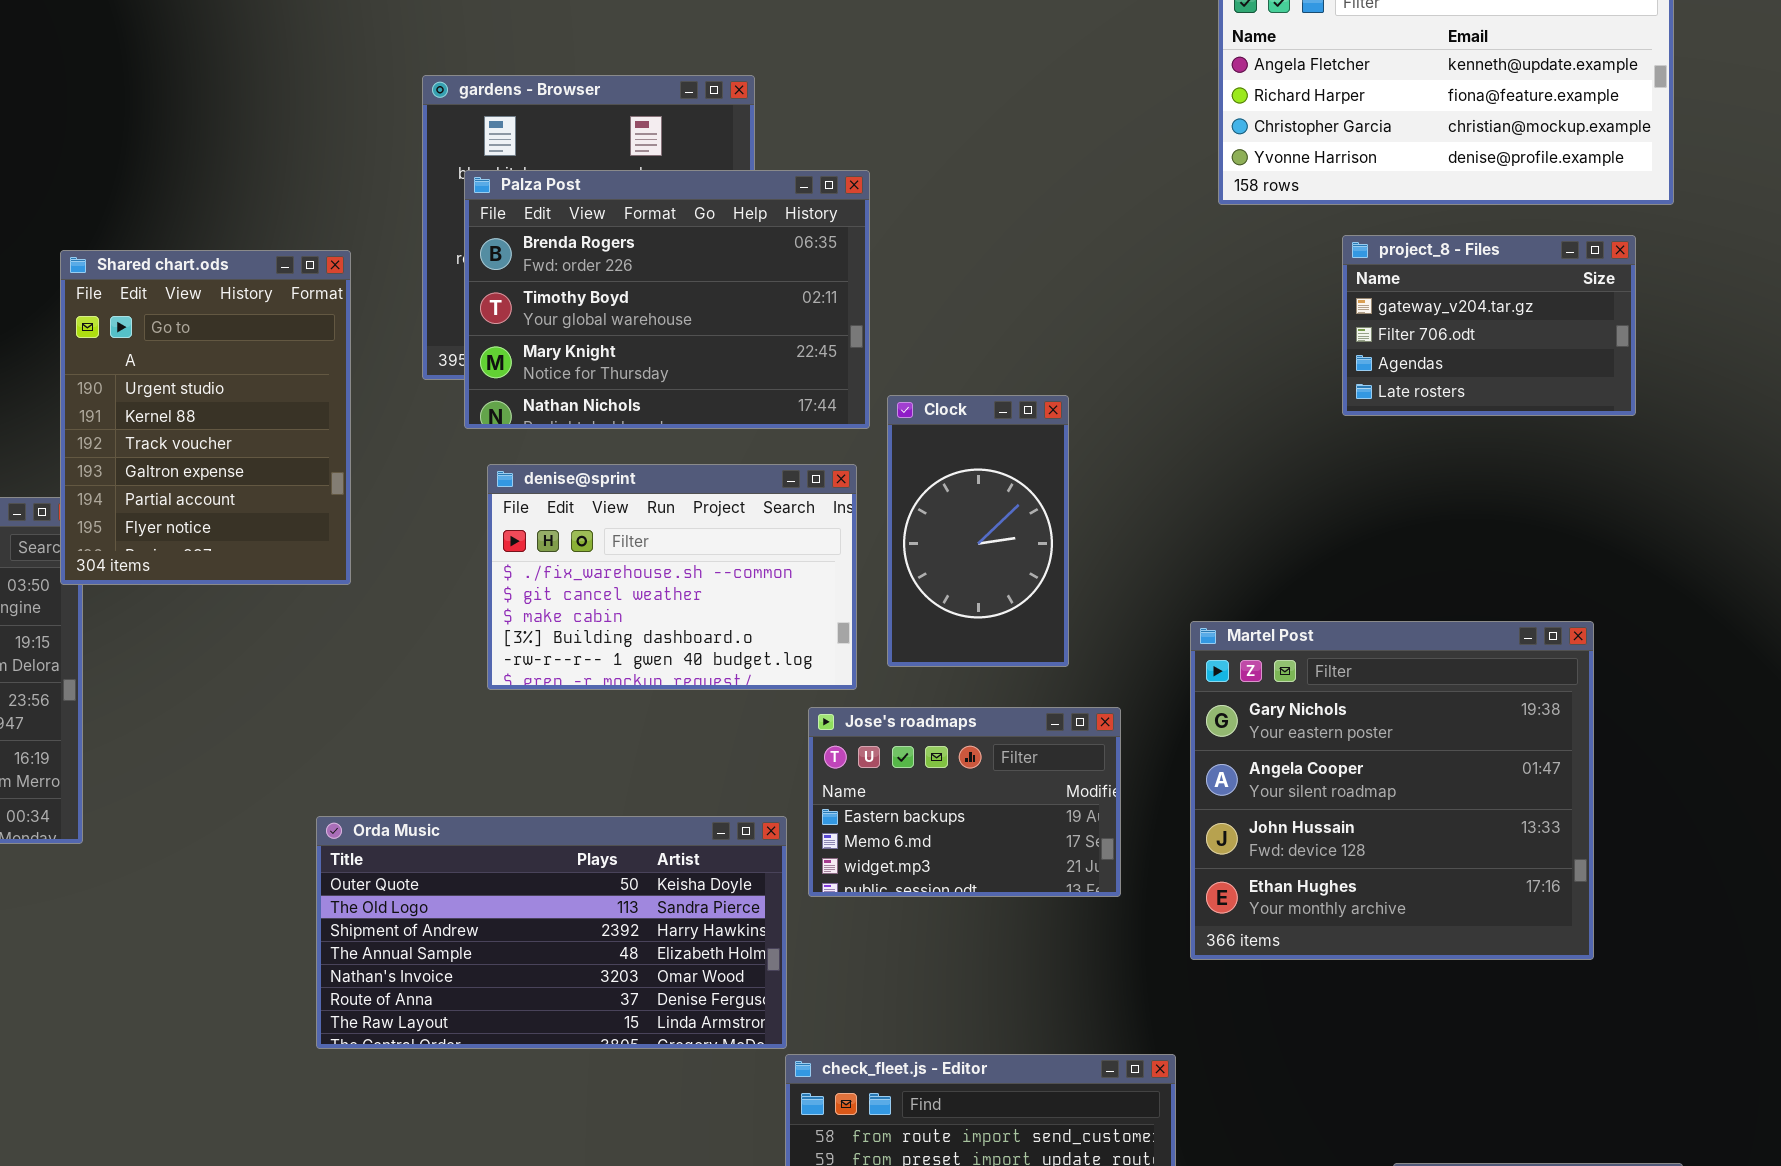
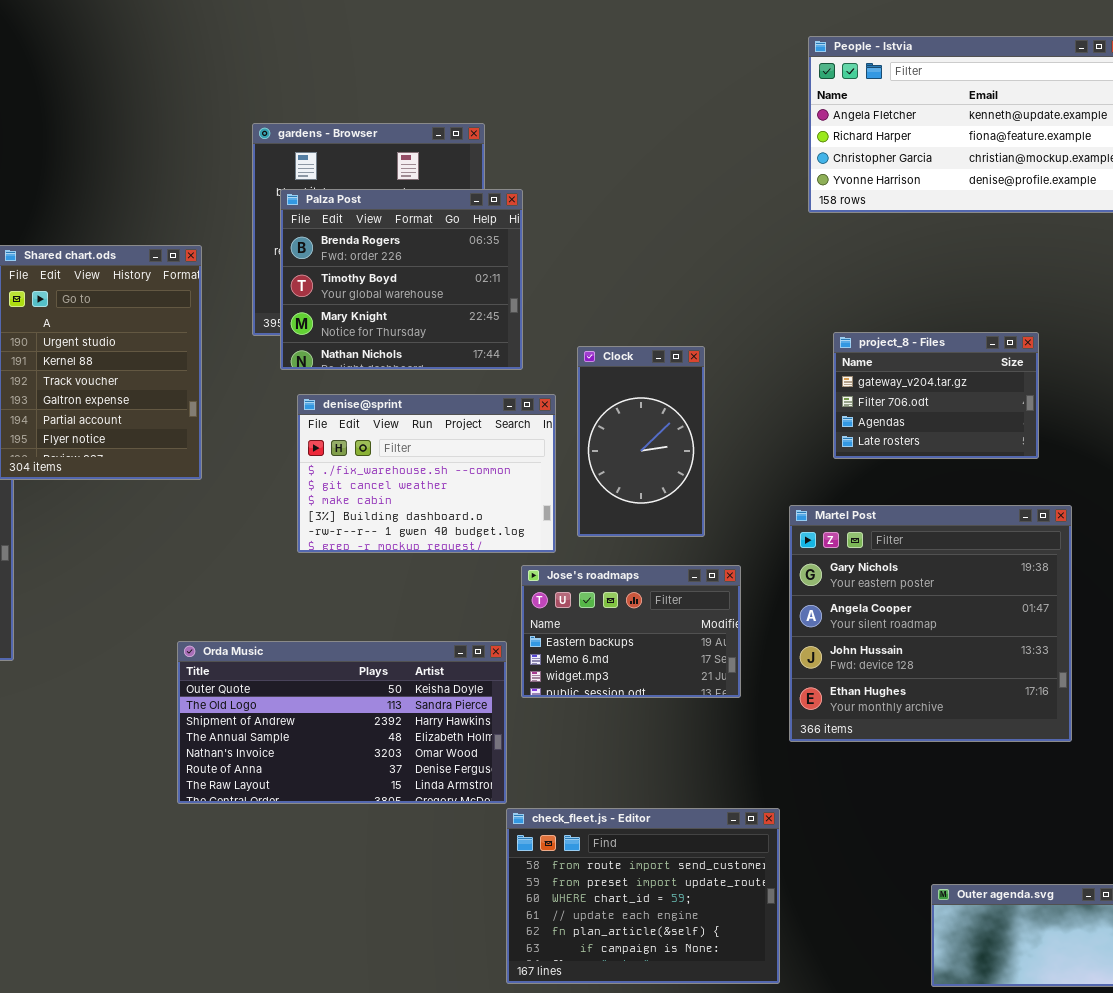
Palza Post: [464,170,870,429] -> [280,189,523,370], resized
project_8 - Files: [1342,235,1636,416] -> [833,332,1039,459], moved

